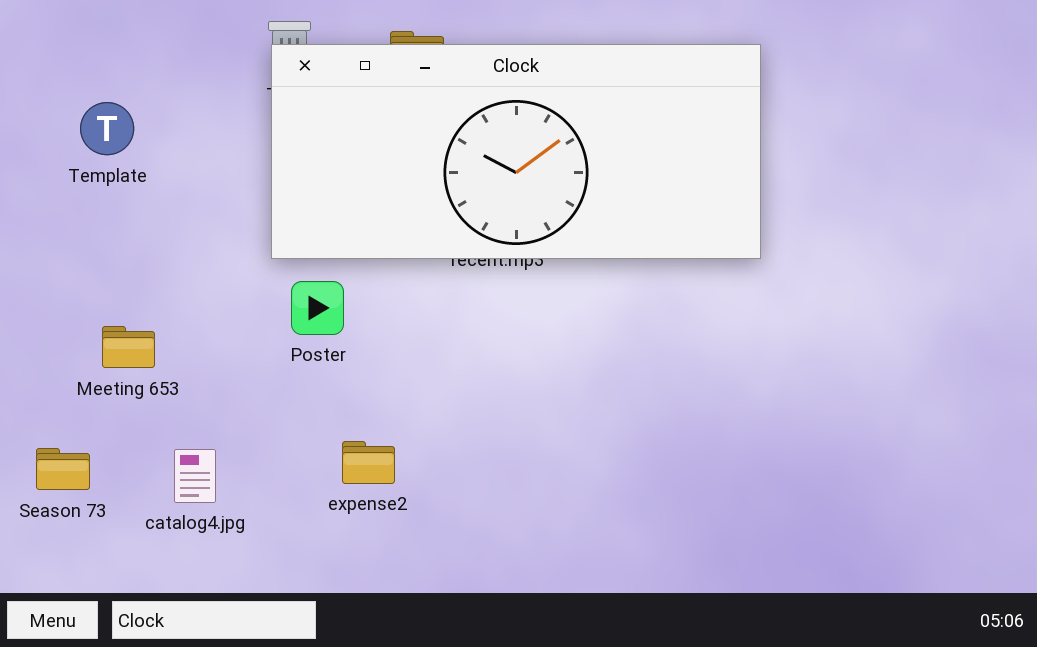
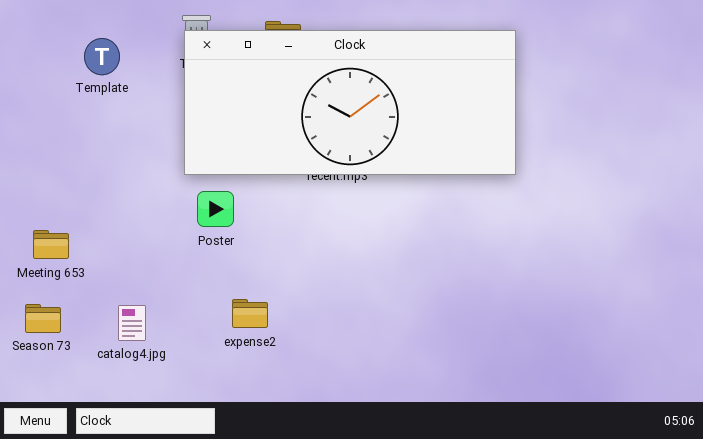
Template: [80,102,134,155] -> [84,38,120,75], moved
Meeting 653: [102,326,155,368] -> [33,230,69,259], moved

